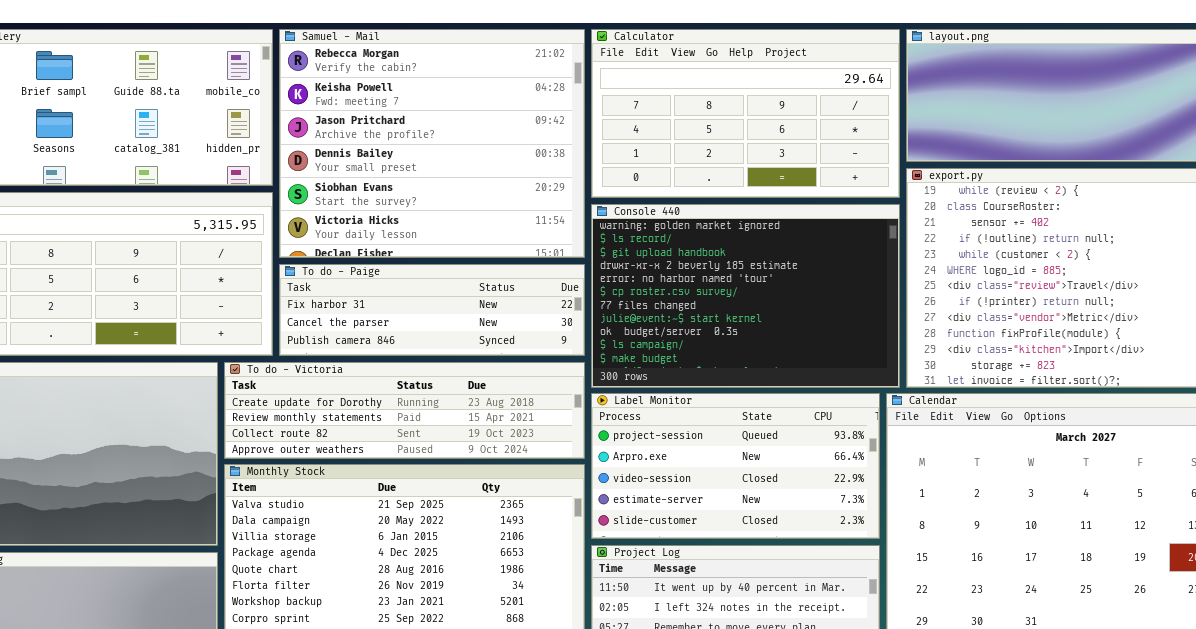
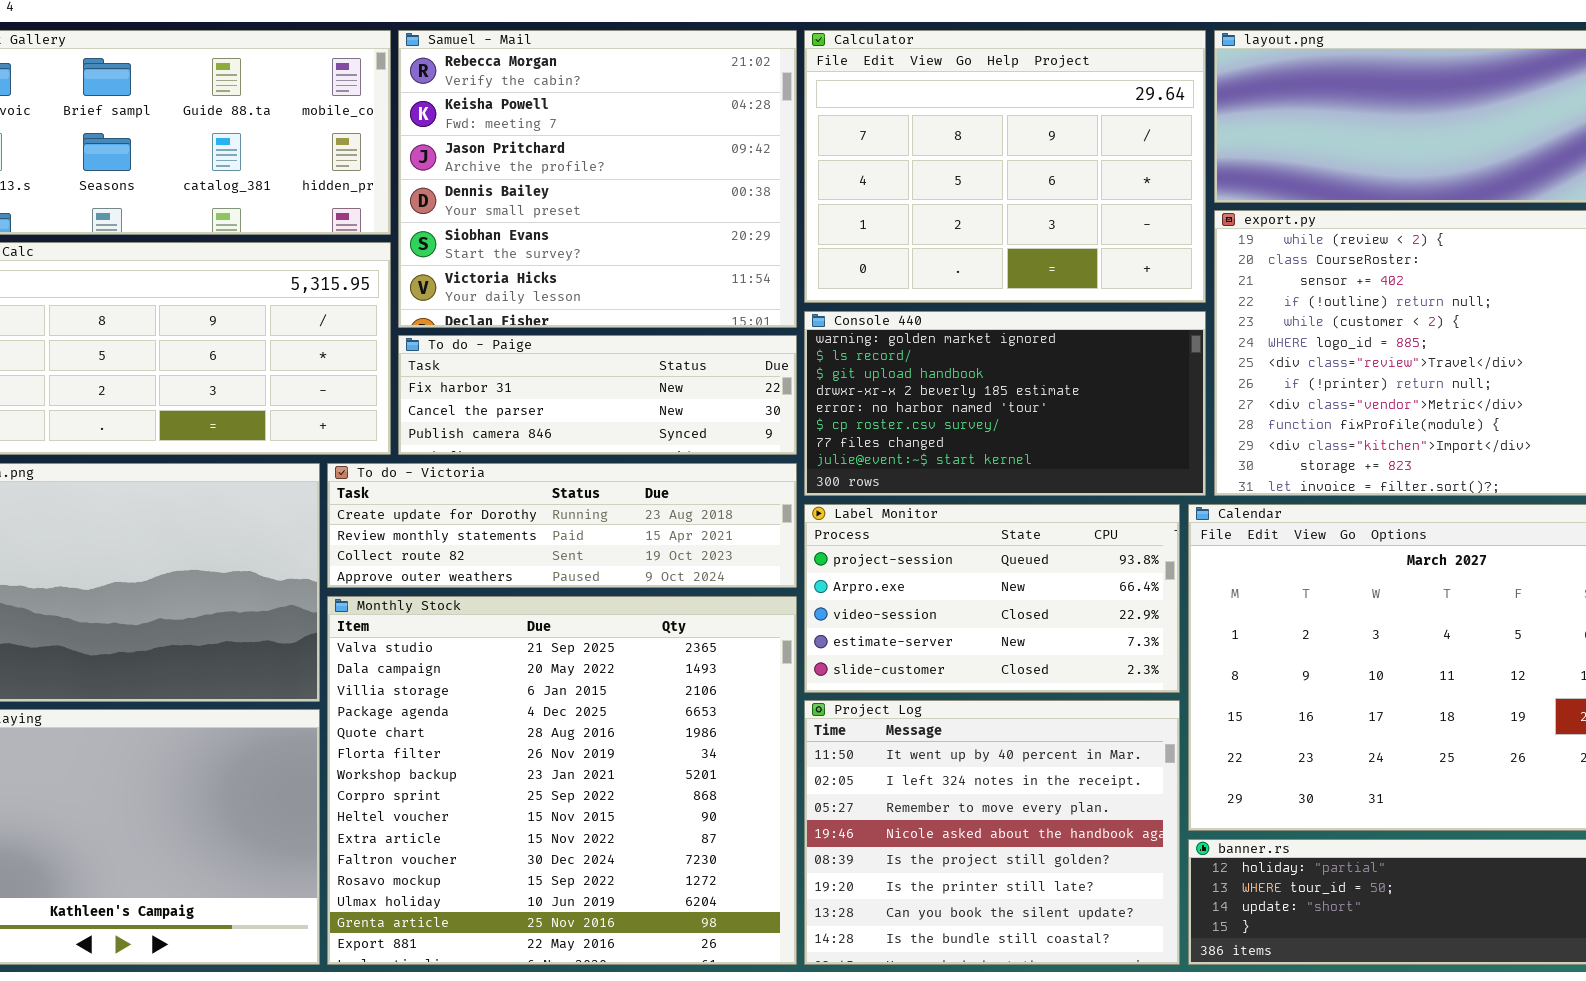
Calculator: [591,29,900,198] -> [804,30,1206,303], resized
Console 440: [591,204,900,388] -> [804,311,1206,496], resized

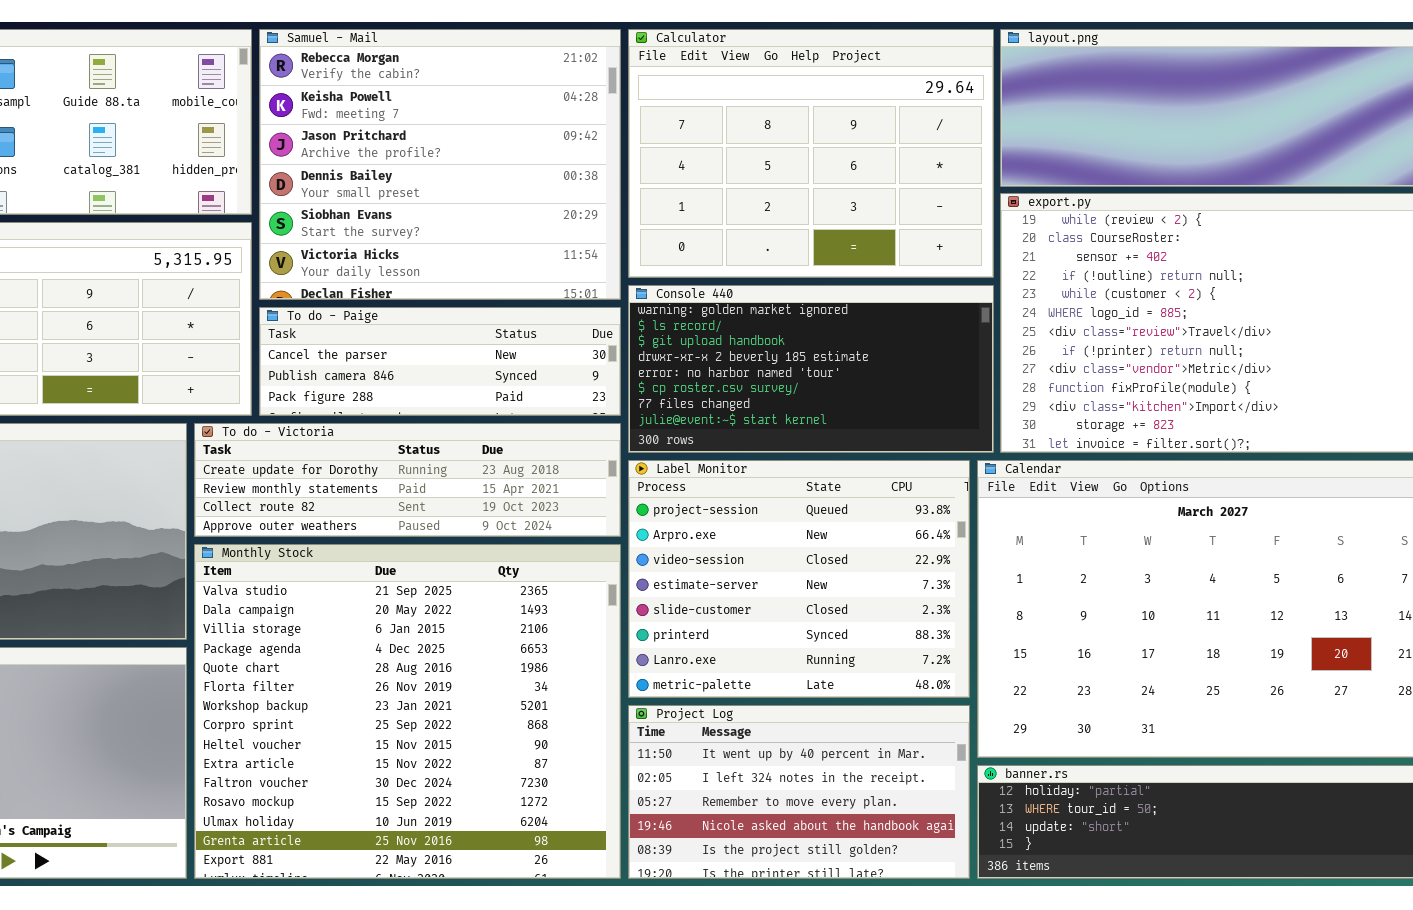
To do - Paige: [398,335,797,455] -> [259,307,621,416], scrolled down 1 row
Label Monitor: [804,504,1180,693] -> [628,460,970,698], resized
Project Log: [804,700,1180,965] -> [628,705,970,879], resized

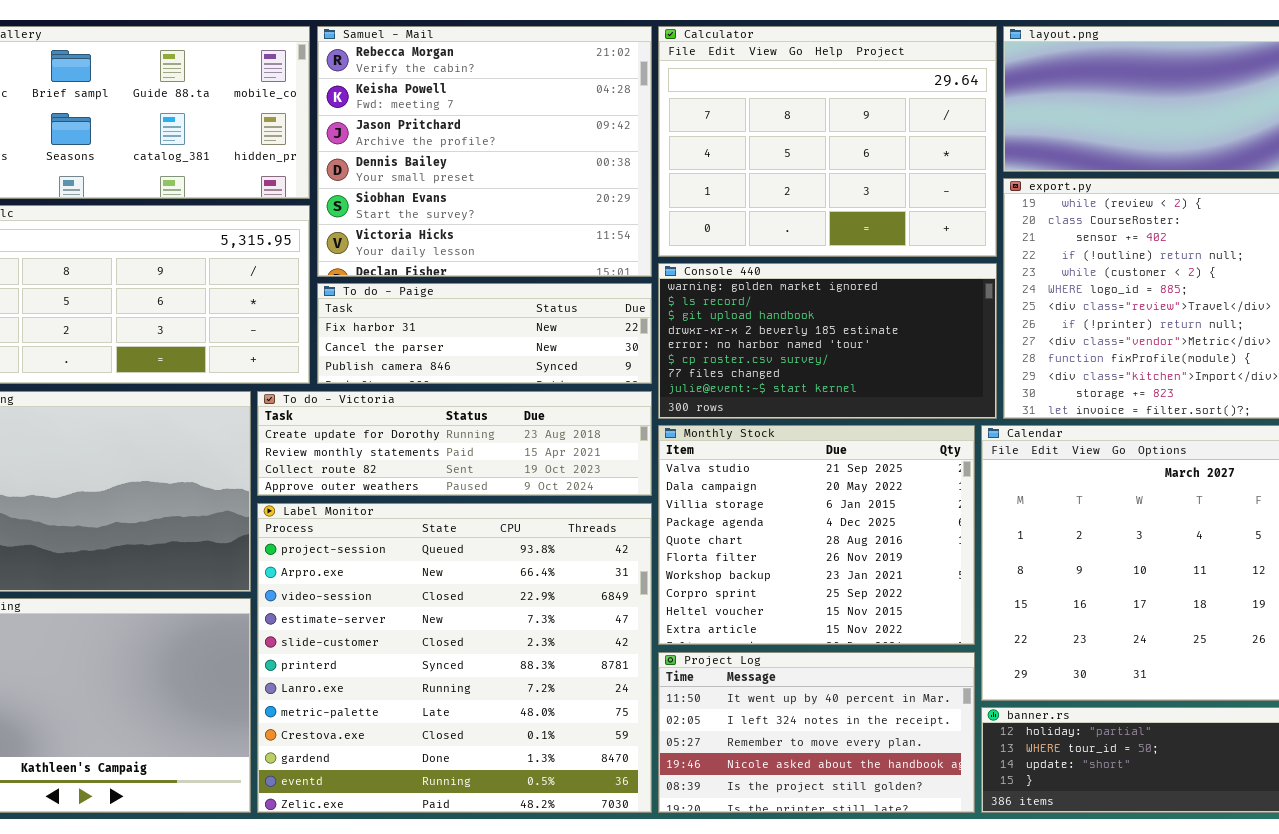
To do - Paige: [259,307,621,416] -> [317,283,652,384], scrolled up 1 row
Label Monitor: [628,460,970,698] -> [257,503,652,813], moved, resized
Monthly Stock: [194,544,621,879] -> [658,425,975,645], moved, resized

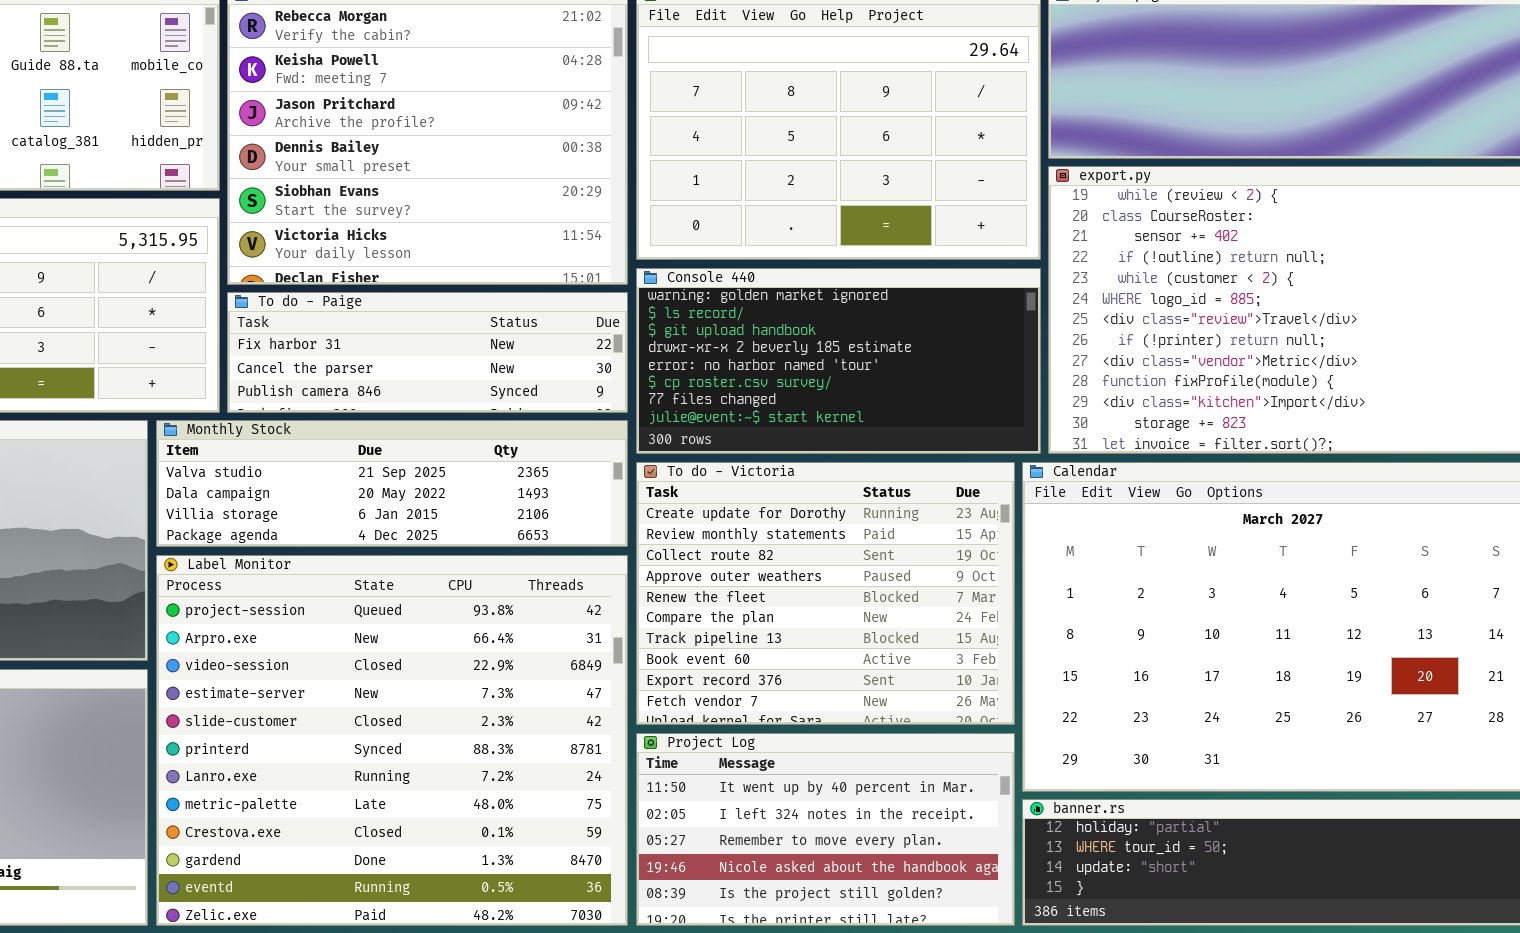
To do - Victoria: [257,391,652,496] -> [636,462,1015,725], moved, resized
Monthly Stock: [658,425,975,645] -> [156,420,628,547], moved, resized

